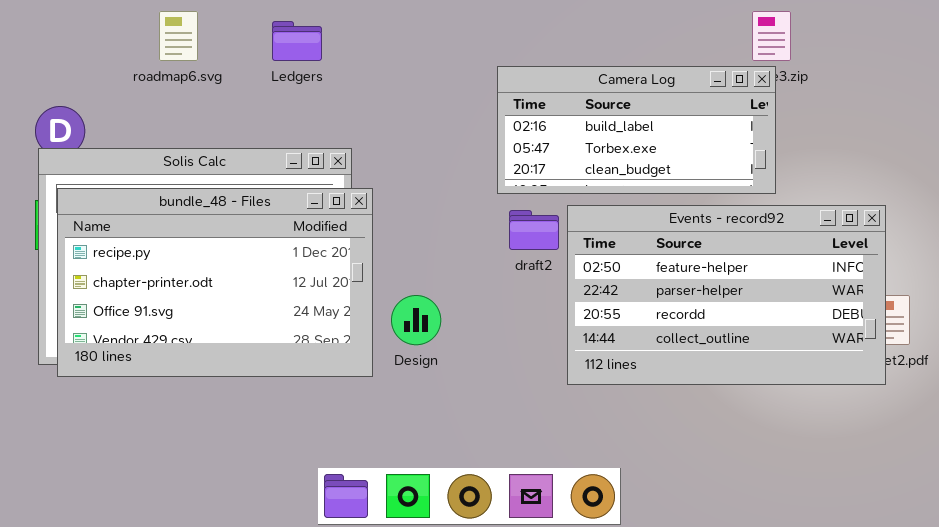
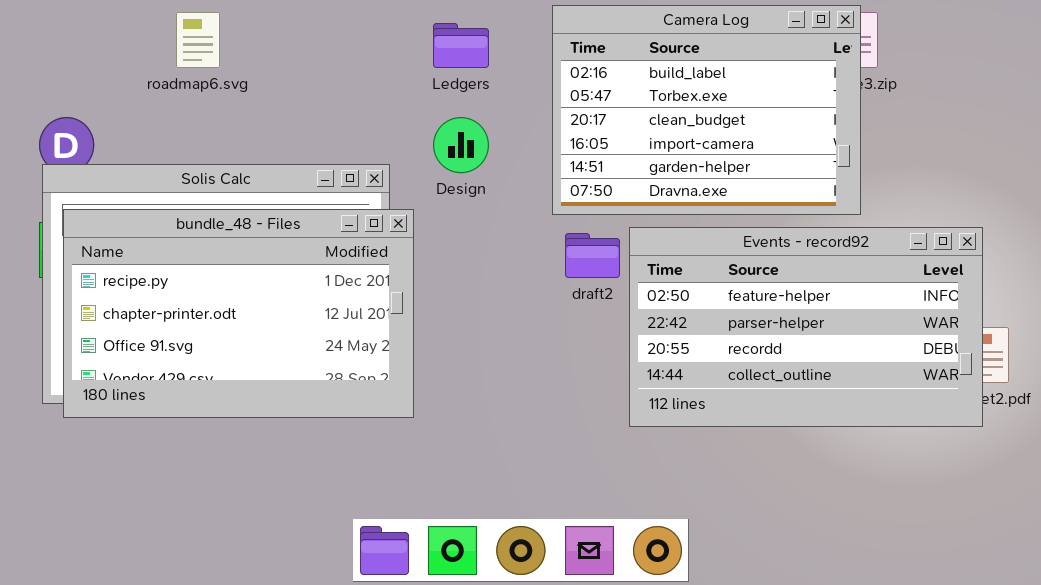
Ledgers: [272,21,322,61] -> [433,23,489,68], moved
Camera Log: [497,66,776,194] -> [552,5,861,215], resized
Design: [391,295,441,345] -> [433,117,489,173], moved

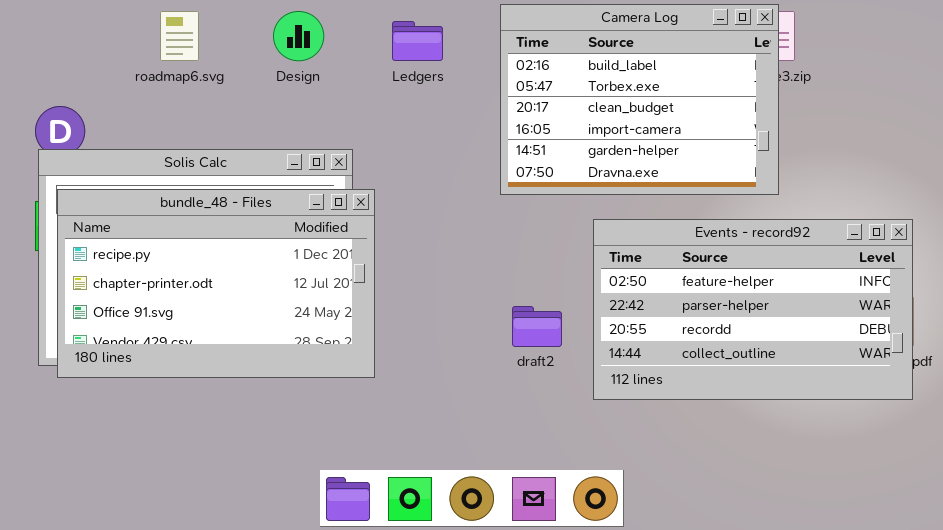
Design: [433,117,489,173] -> [273,11,324,61], moved
Events - record92: [629,227,983,427] -> [593,219,913,400], moved
draft2: [565,233,620,278] -> [512,306,562,347], moved

